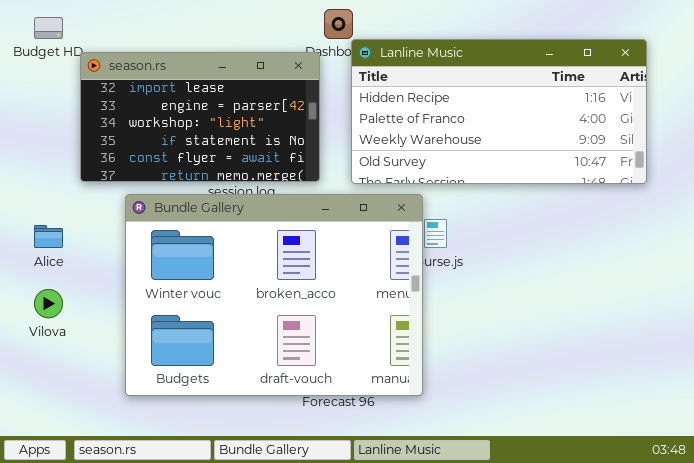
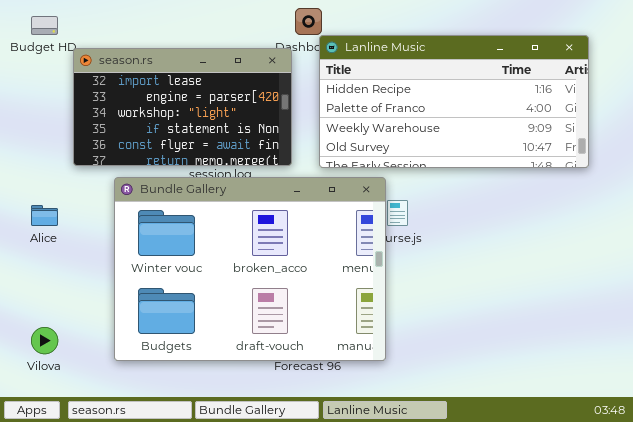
Vilova: [34,289,63,318] -> [31,327,58,354], moved

